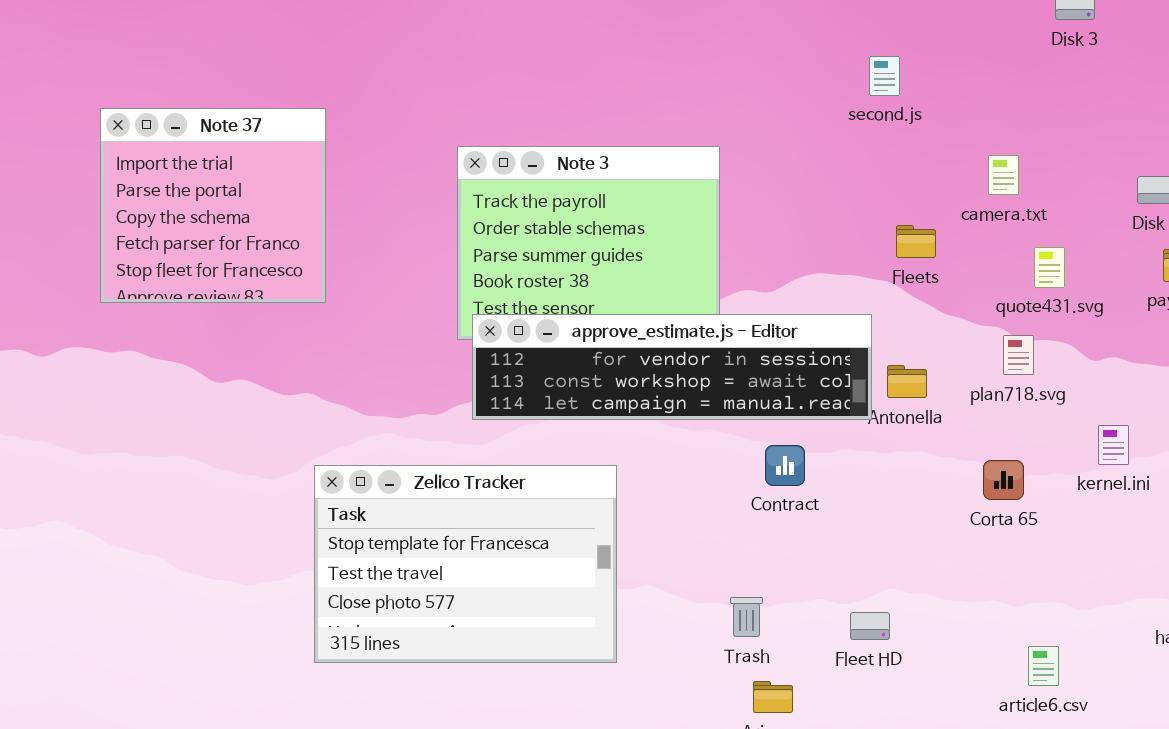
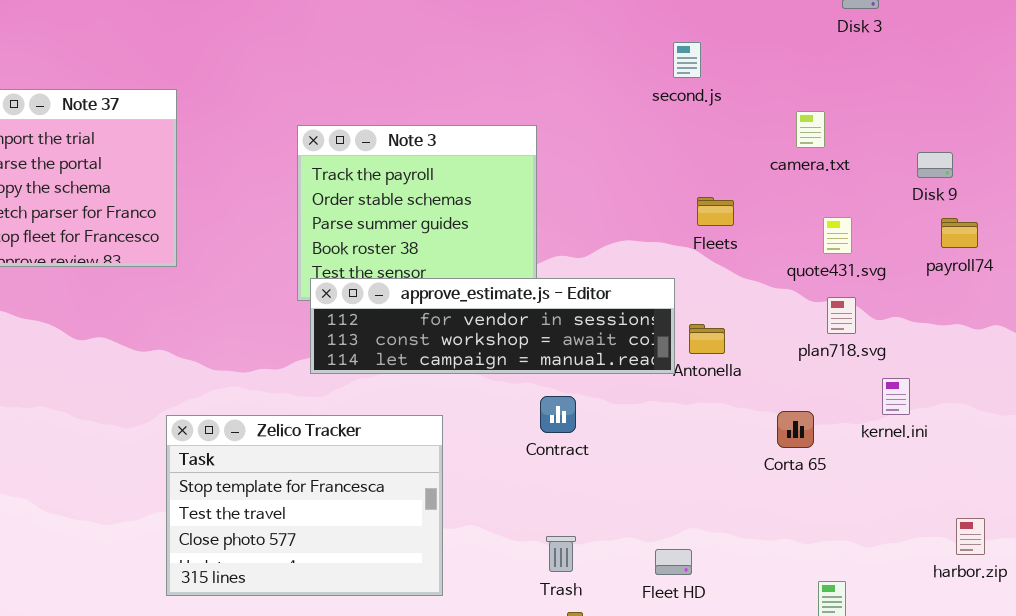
camera.txt: [988,155,1019,195] -> [796,111,825,148], moved
plan718.svg: [1003,335,1034,375] -> [827,297,856,334], moved
Contract: [765,445,805,486] -> [540,396,576,433], moved

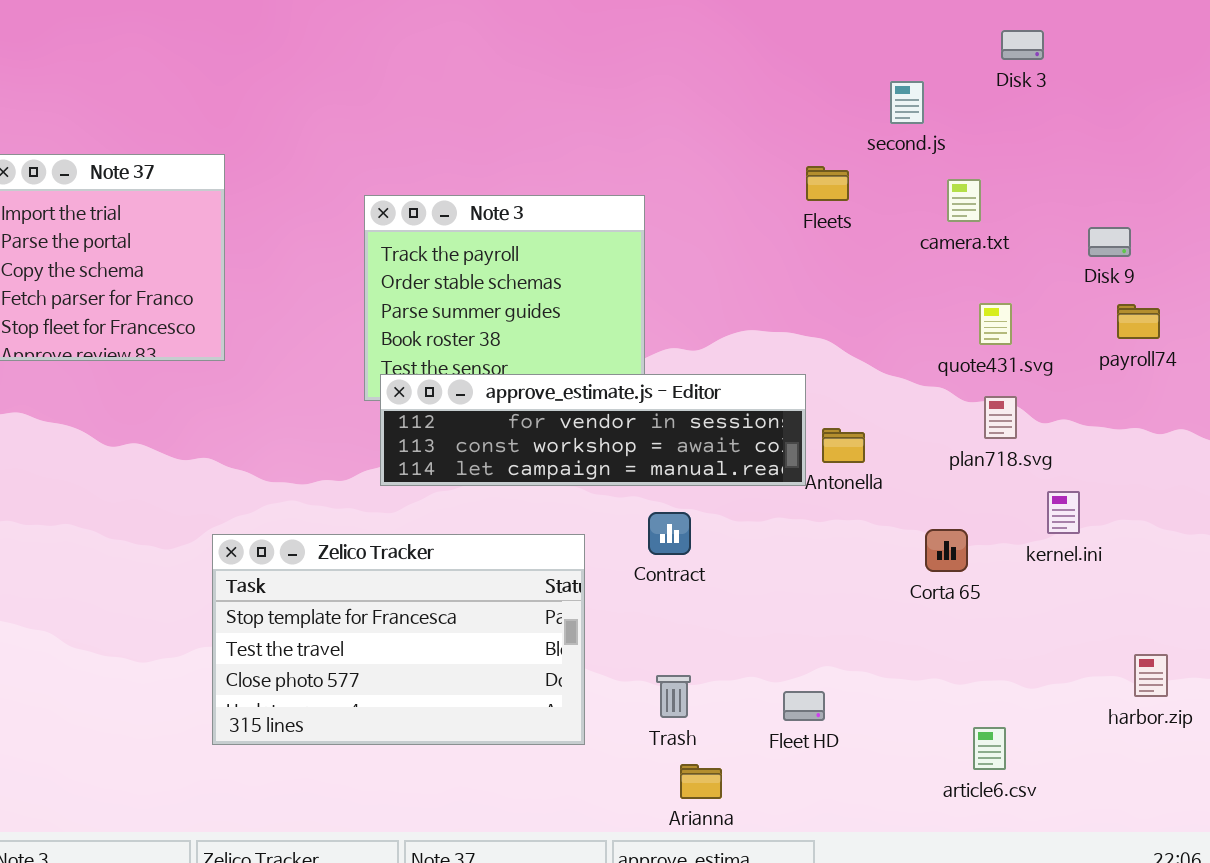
second.js: [673,42,701,78] -> [890,81,924,124], moved
Fleets: [697,197,734,226] -> [806,166,849,201], moved
Zelico Tracker: [166,415,443,596] -> [212,534,585,745], resized

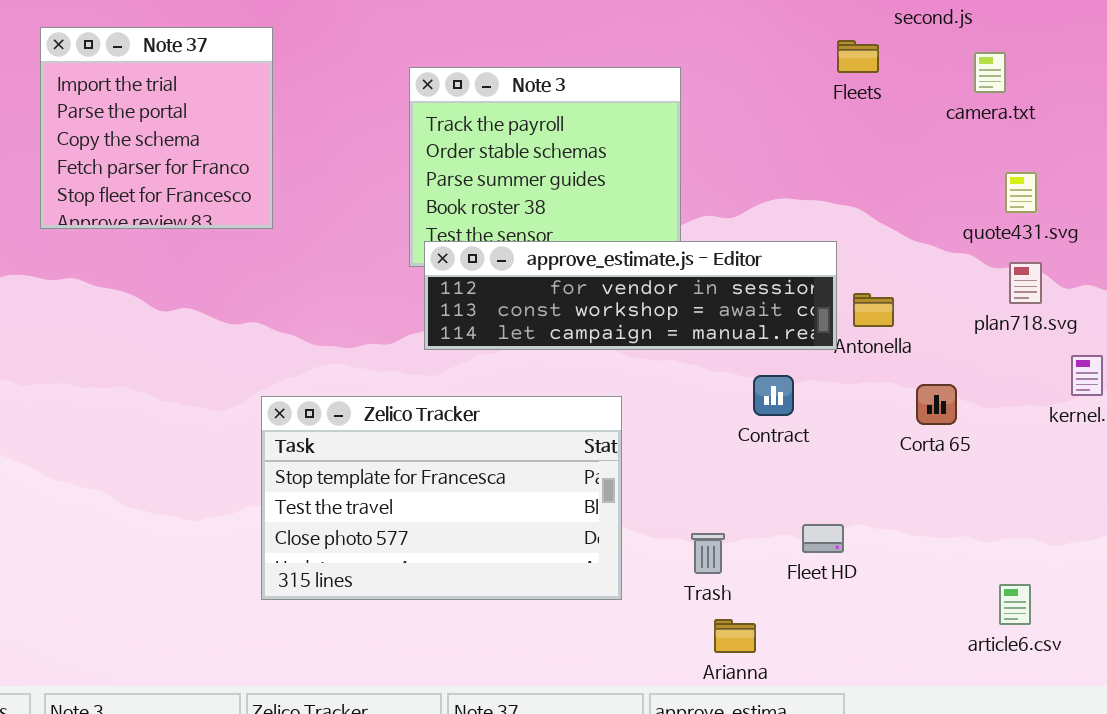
Contract: [648,512,691,555] -> [753,375,794,416], moved
Corta 65: [925,529,968,572] -> [916,384,957,425], moved
Fleet HD: [783,691,825,721] -> [802,524,844,553], moved

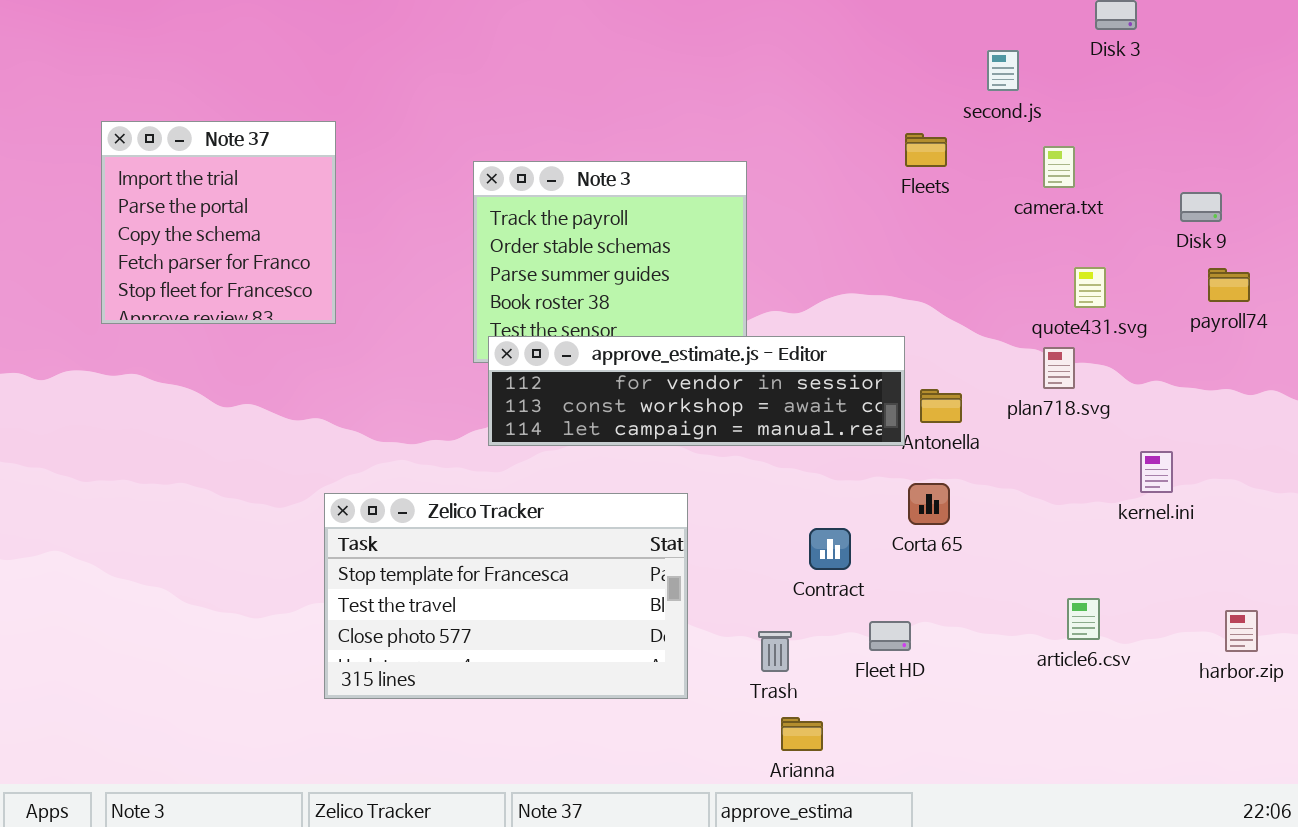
plan718.svg: [1009,262,1042,304] -> [1043,347,1075,389], moved
Contract: [753,375,794,416] -> [809,528,851,570], moved
Corta 65: [916,384,957,425] -> [908,483,950,525], moved
article6.csv: [999,584,1031,625] -> [1067,598,1100,640], moved

